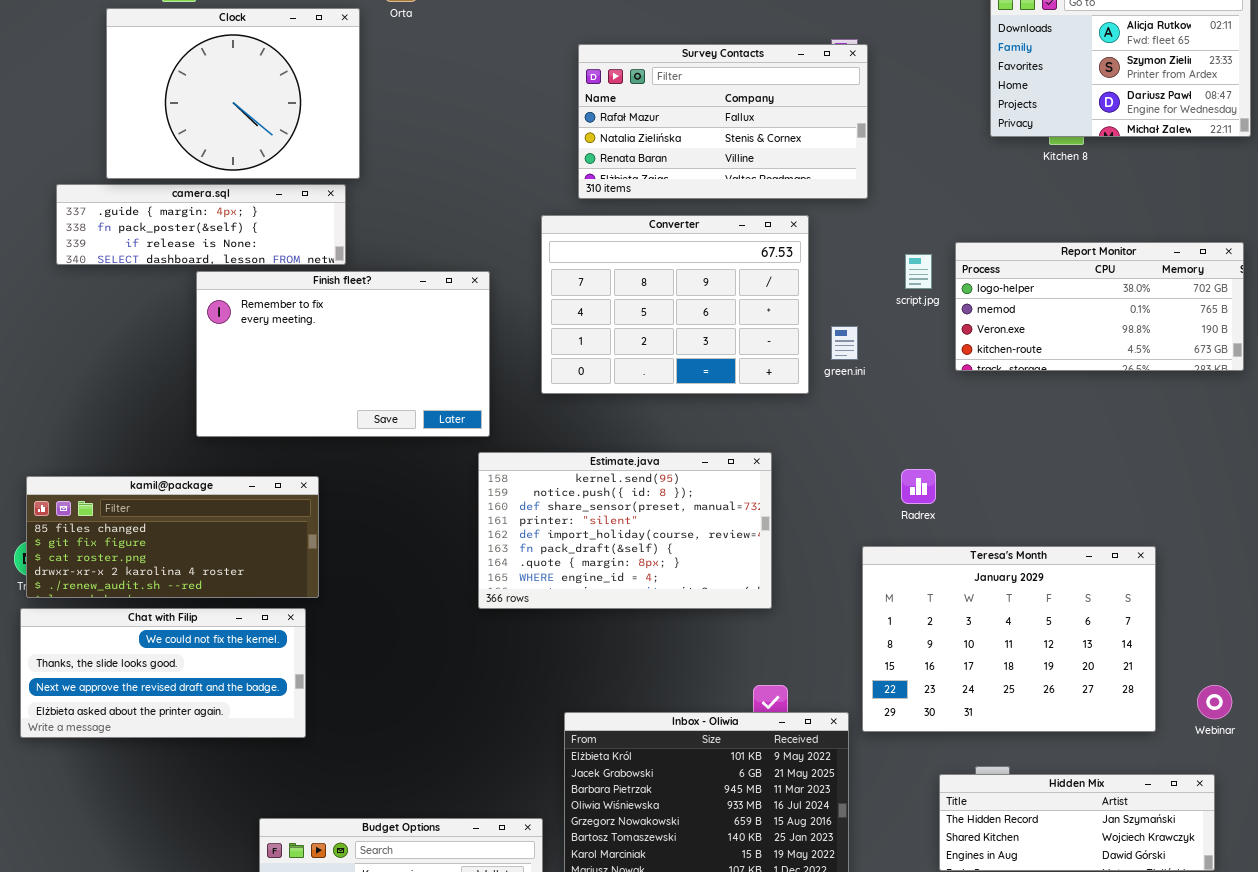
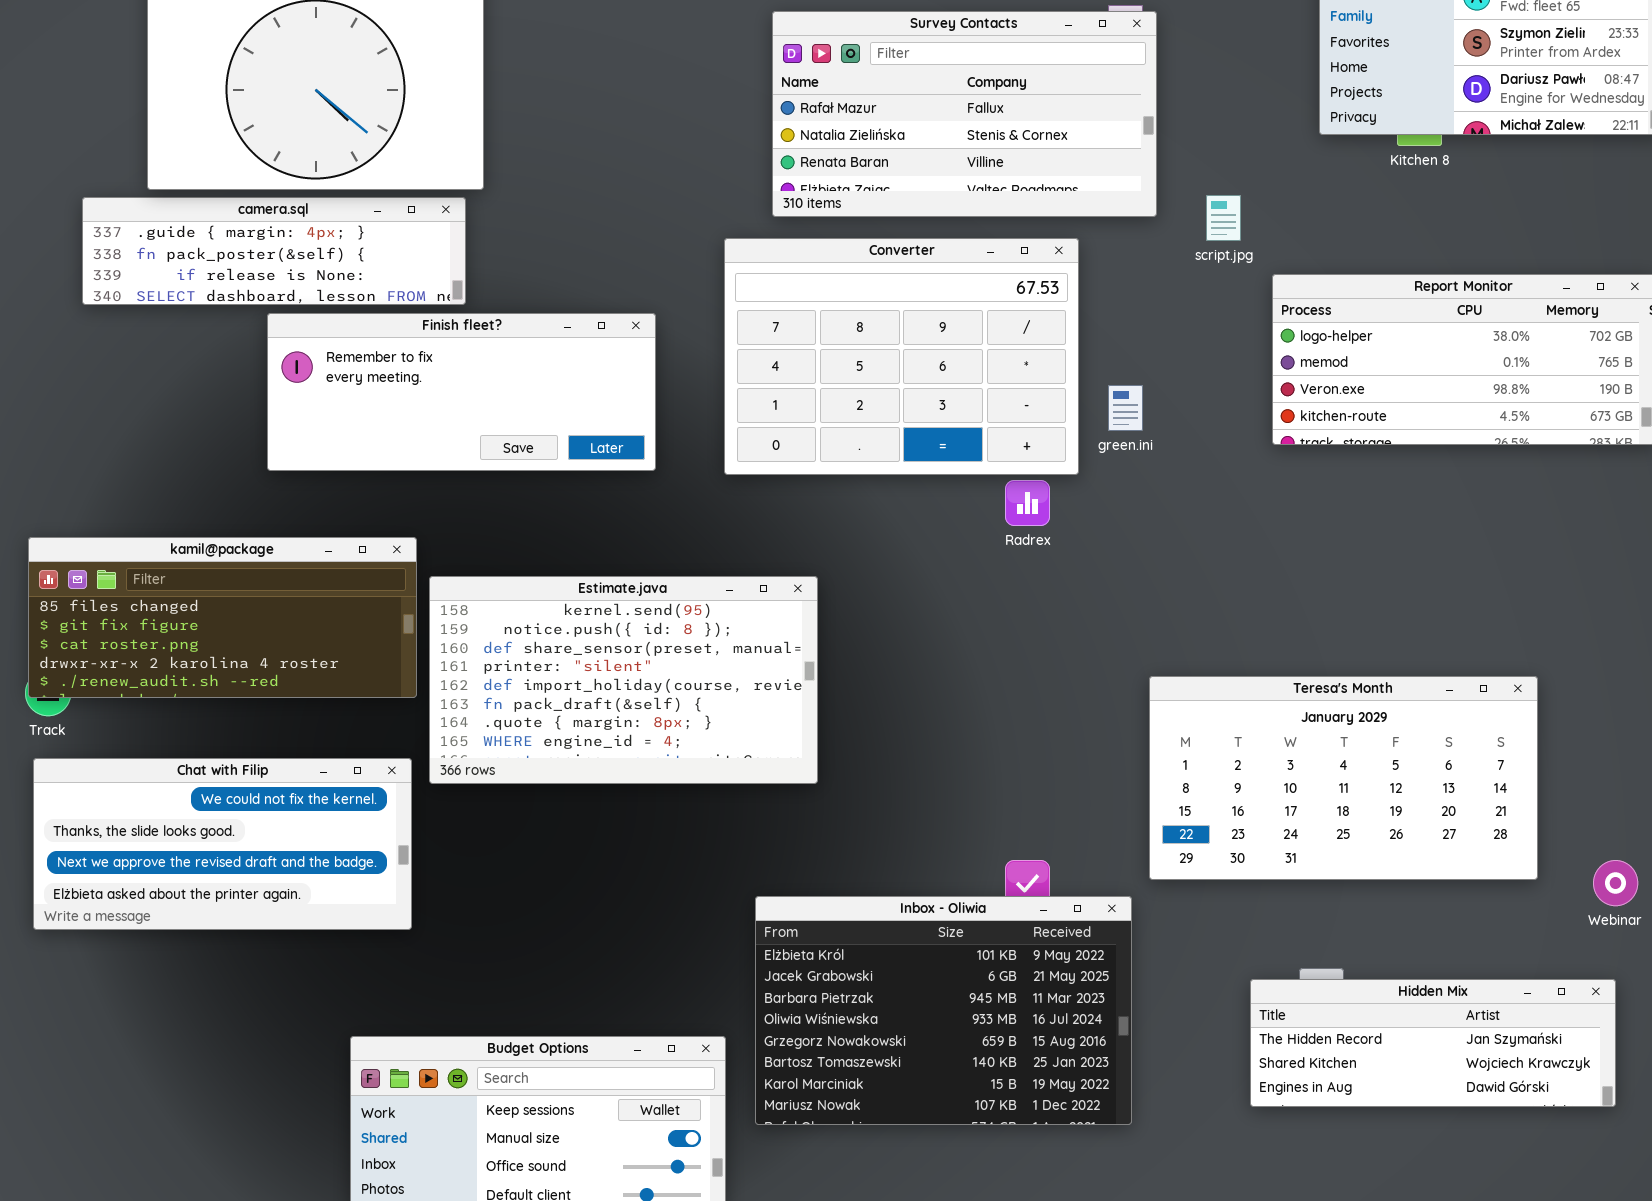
script.jpg: [905,254,932,289] -> [1206,195,1241,241], moved
Finish fleet?: [196,271,490,437] -> [267,313,656,471], resized
Estimate.java: [478,452,772,609] -> [429,576,818,784], moved
Radrex: [901,469,936,504] -> [1005,480,1050,526], moved
kamil@package: [26,476,319,598] -> [28,537,417,698], moved
Teresa's Month: [862,546,1156,732] -> [1149,676,1538,880], resized

